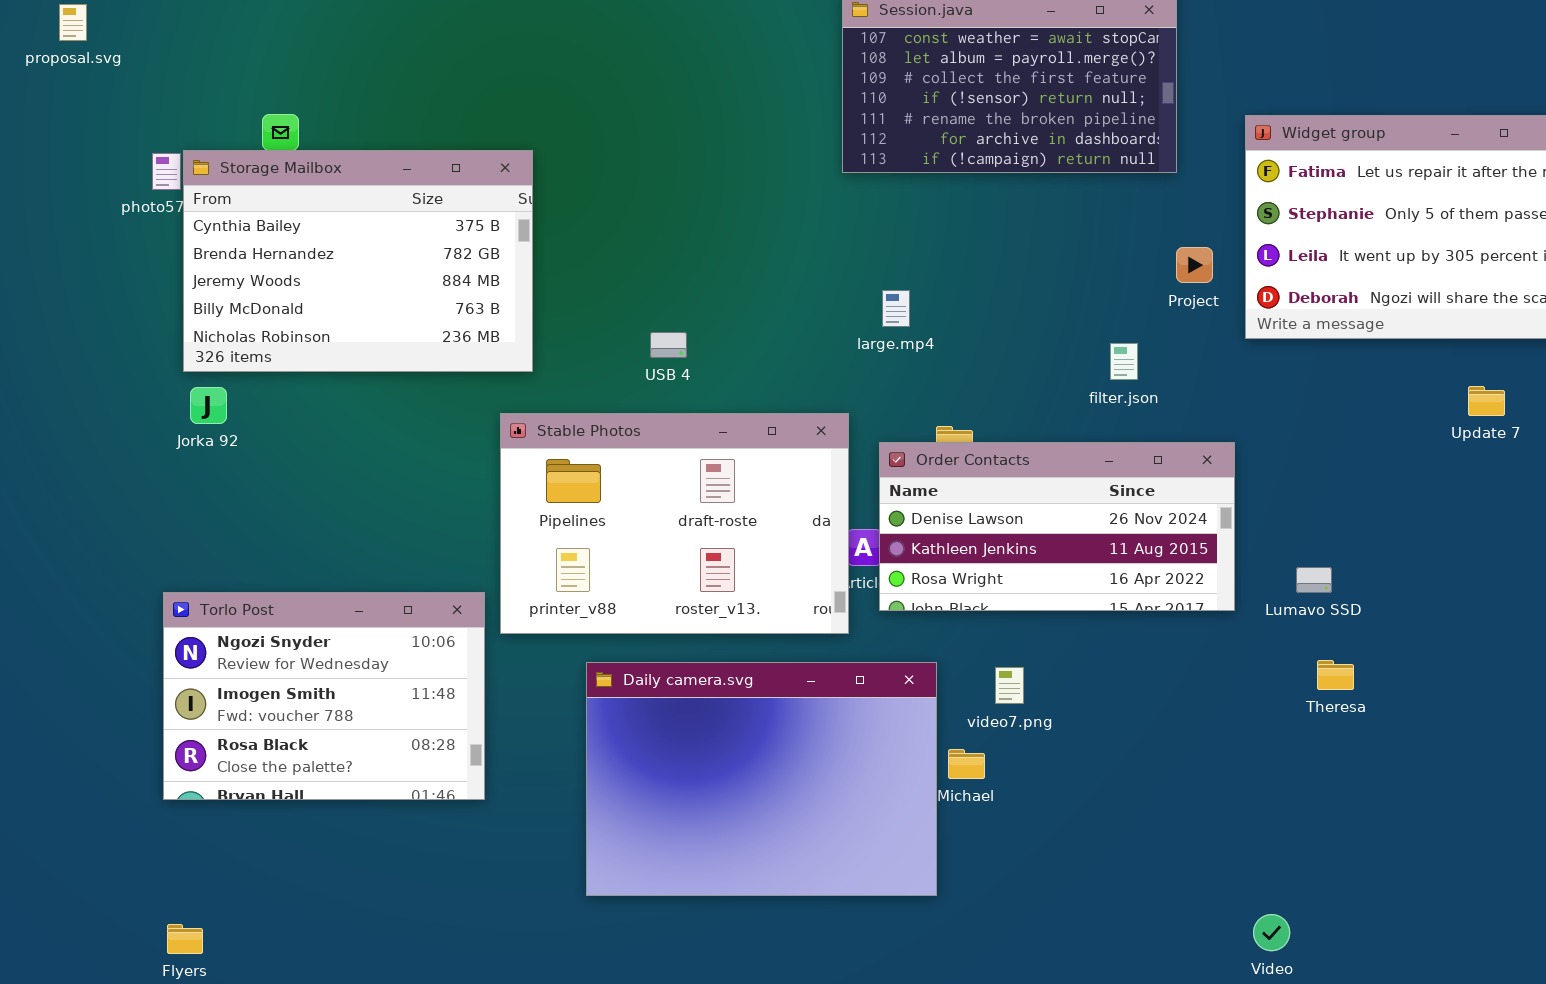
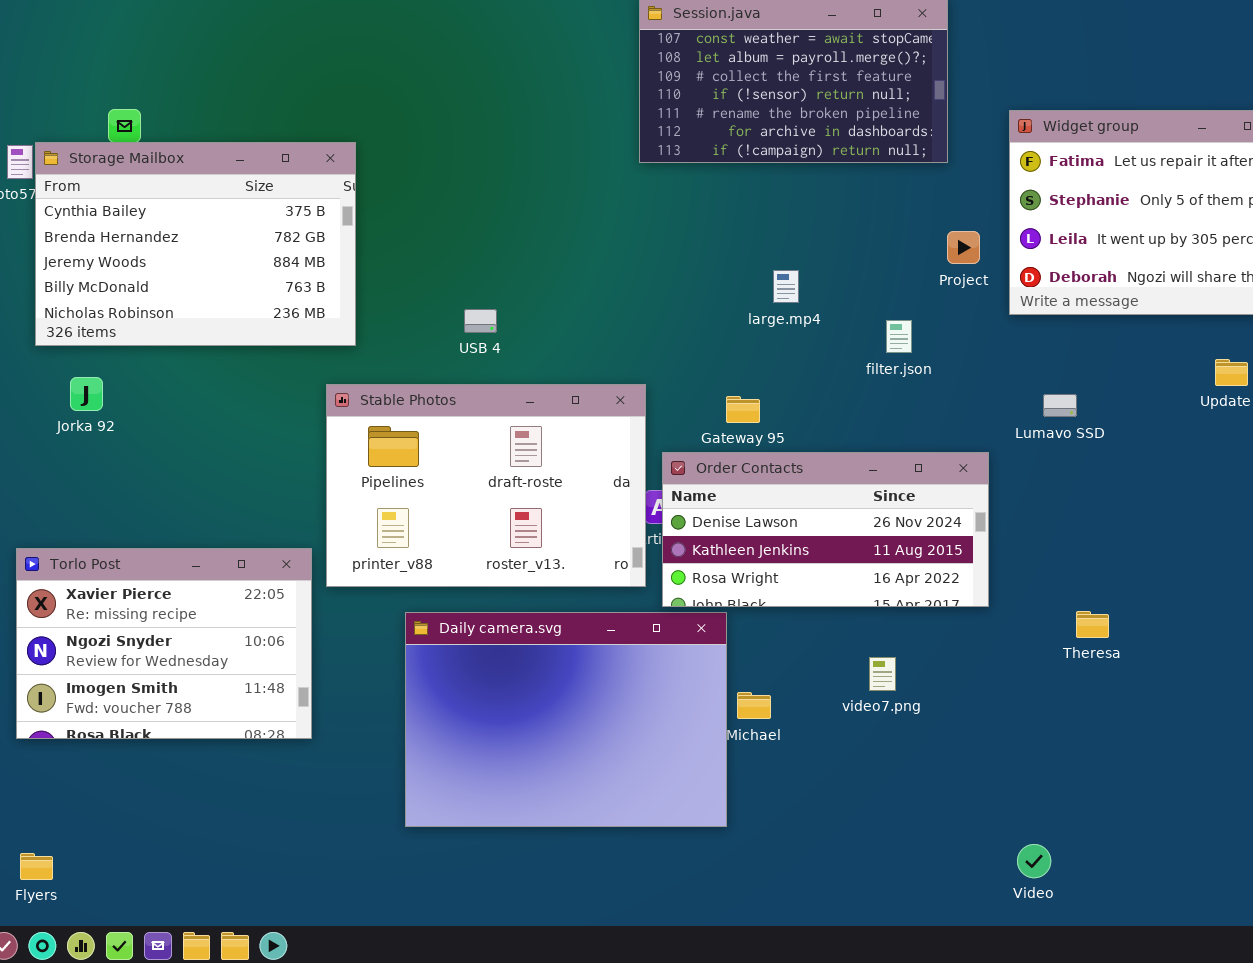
large.mp4: [882,290,910,327] -> [773,270,799,303], moved
Jorka 92: [190,387,227,424] -> [70,377,103,411], moved
Order Contacts: [879,442,1235,611] -> [662,452,989,607], moved
Lumavo SSD: [1296,567,1332,593] -> [1043,394,1077,417], moved
Torlo Post: [163,592,485,800] -> [16,548,312,739], scrolled up 1 row
video7.png: [995,667,1024,704] -> [869,657,896,691], moved

